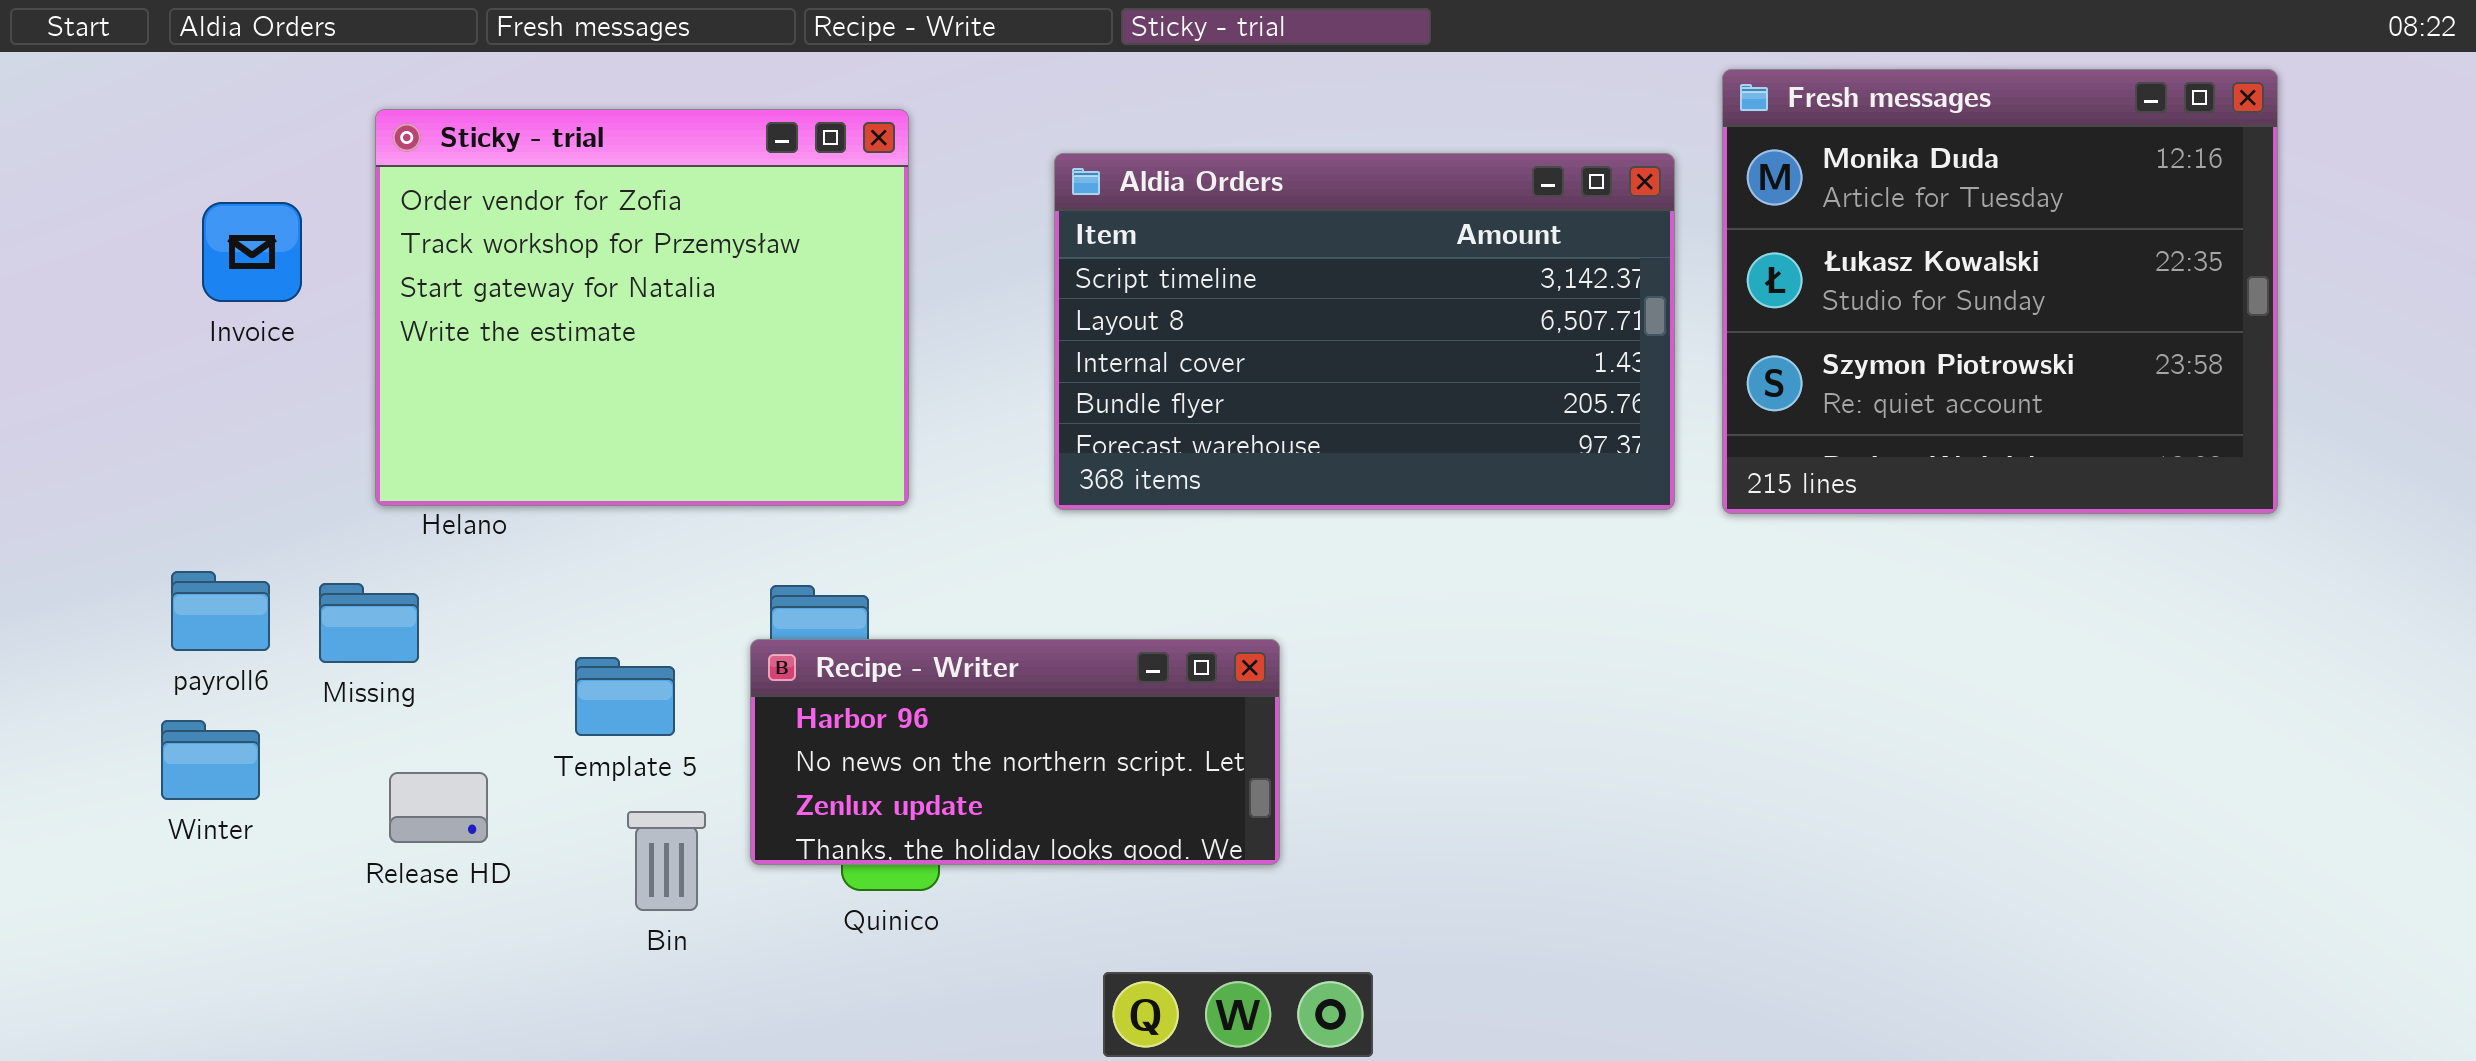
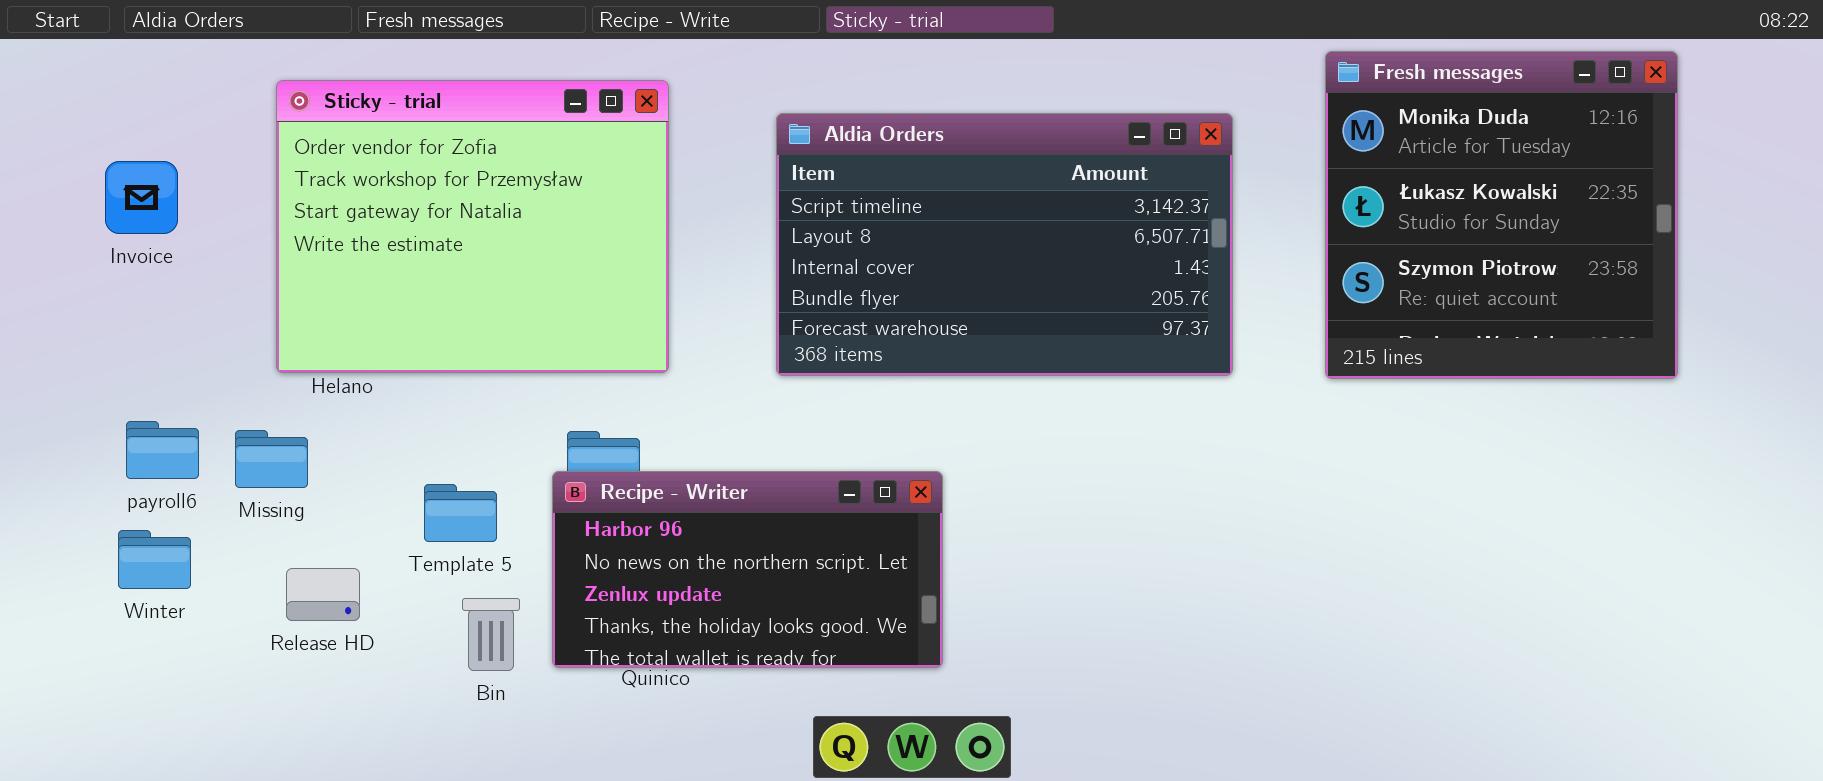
Fresh messages: [1722,69,2278,514] -> [1325,51,1678,379], resized
Invoice: [202,202,302,302] -> [105,161,178,234], moved
Recipe - Writer: [750,639,1280,865] -> [552,471,943,668], resized

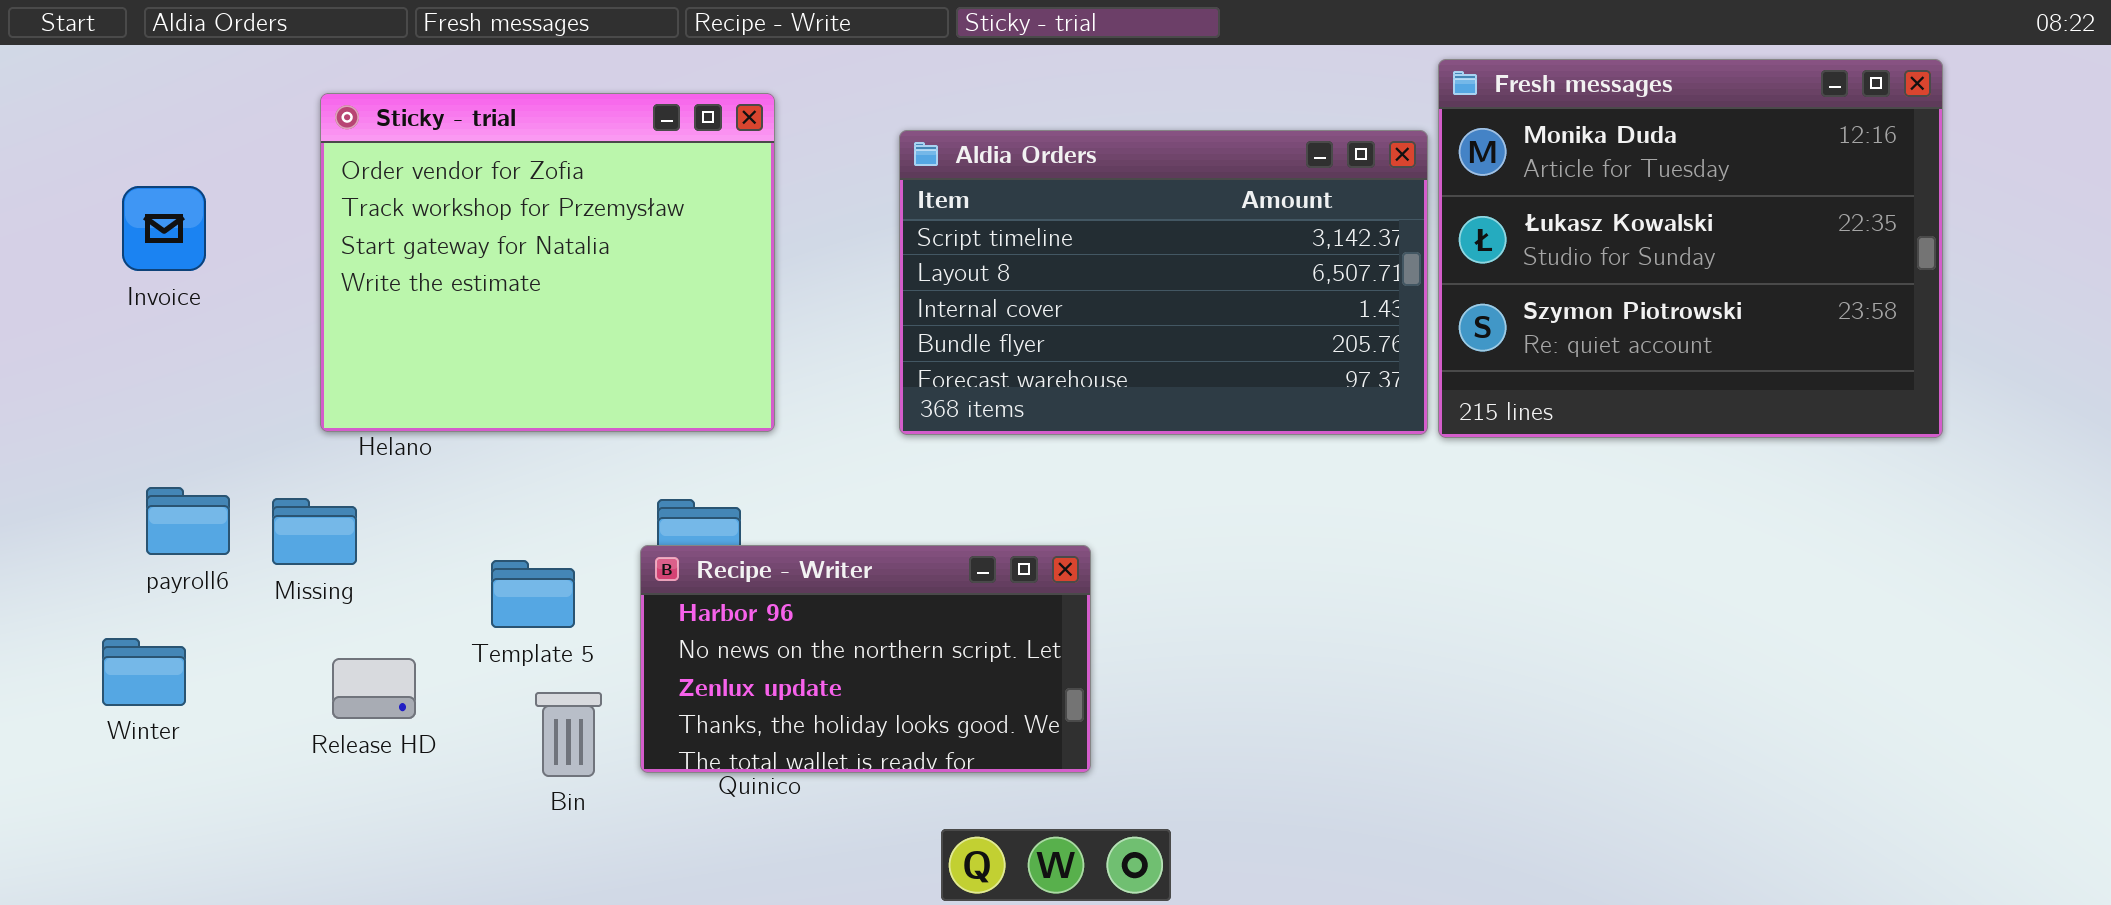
Fresh messages: [1325,51,1678,379] -> [1438,59,1943,438], resized
Winter: [118,530,191,589] -> [102,638,186,706], moved

